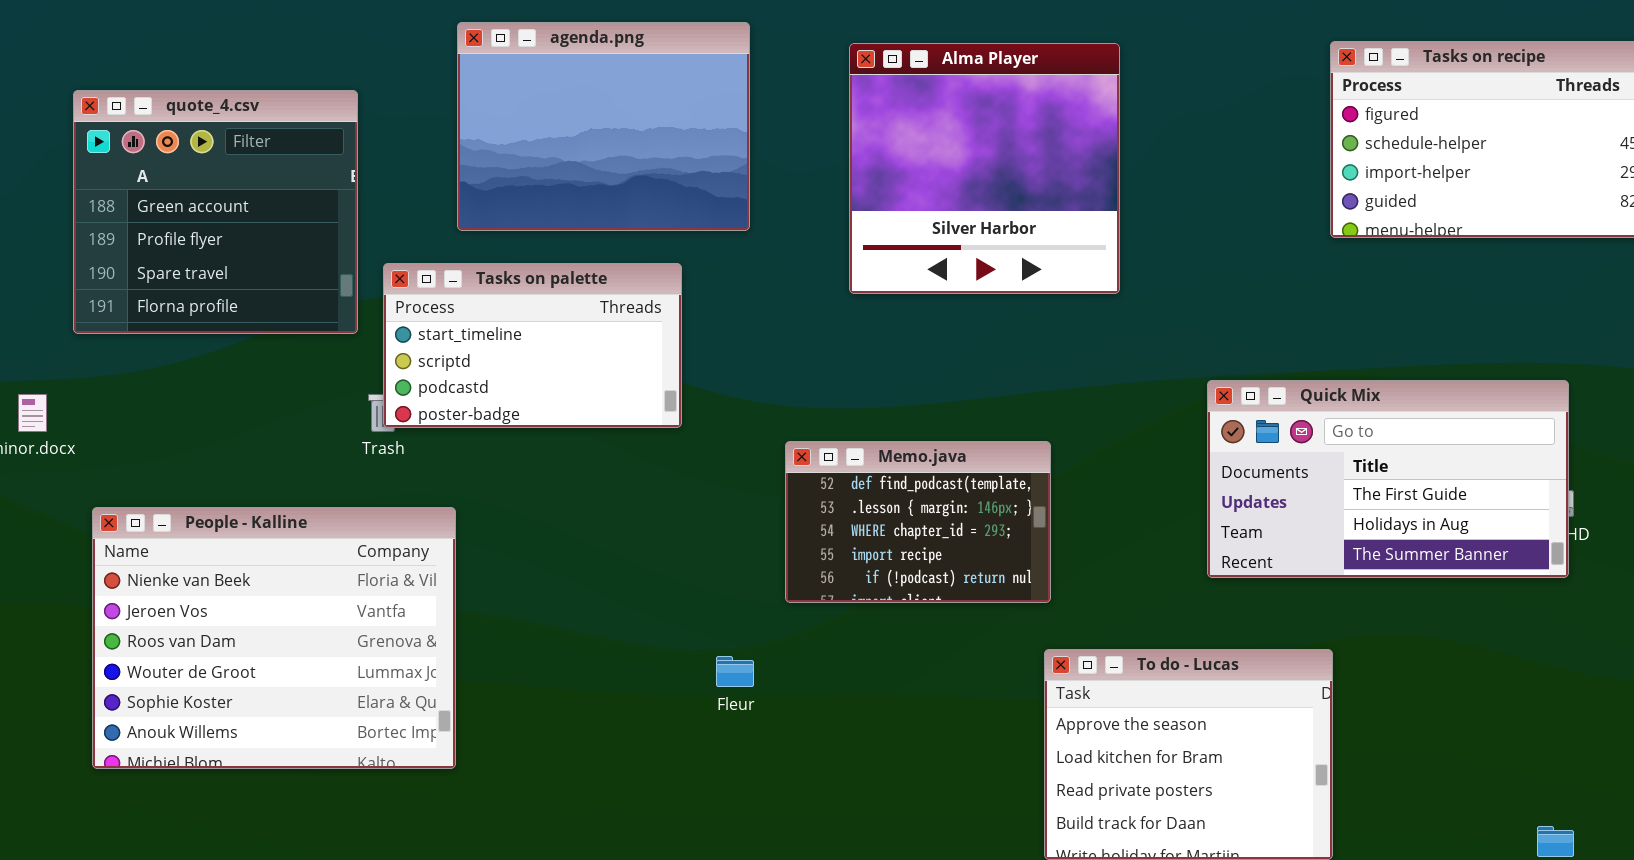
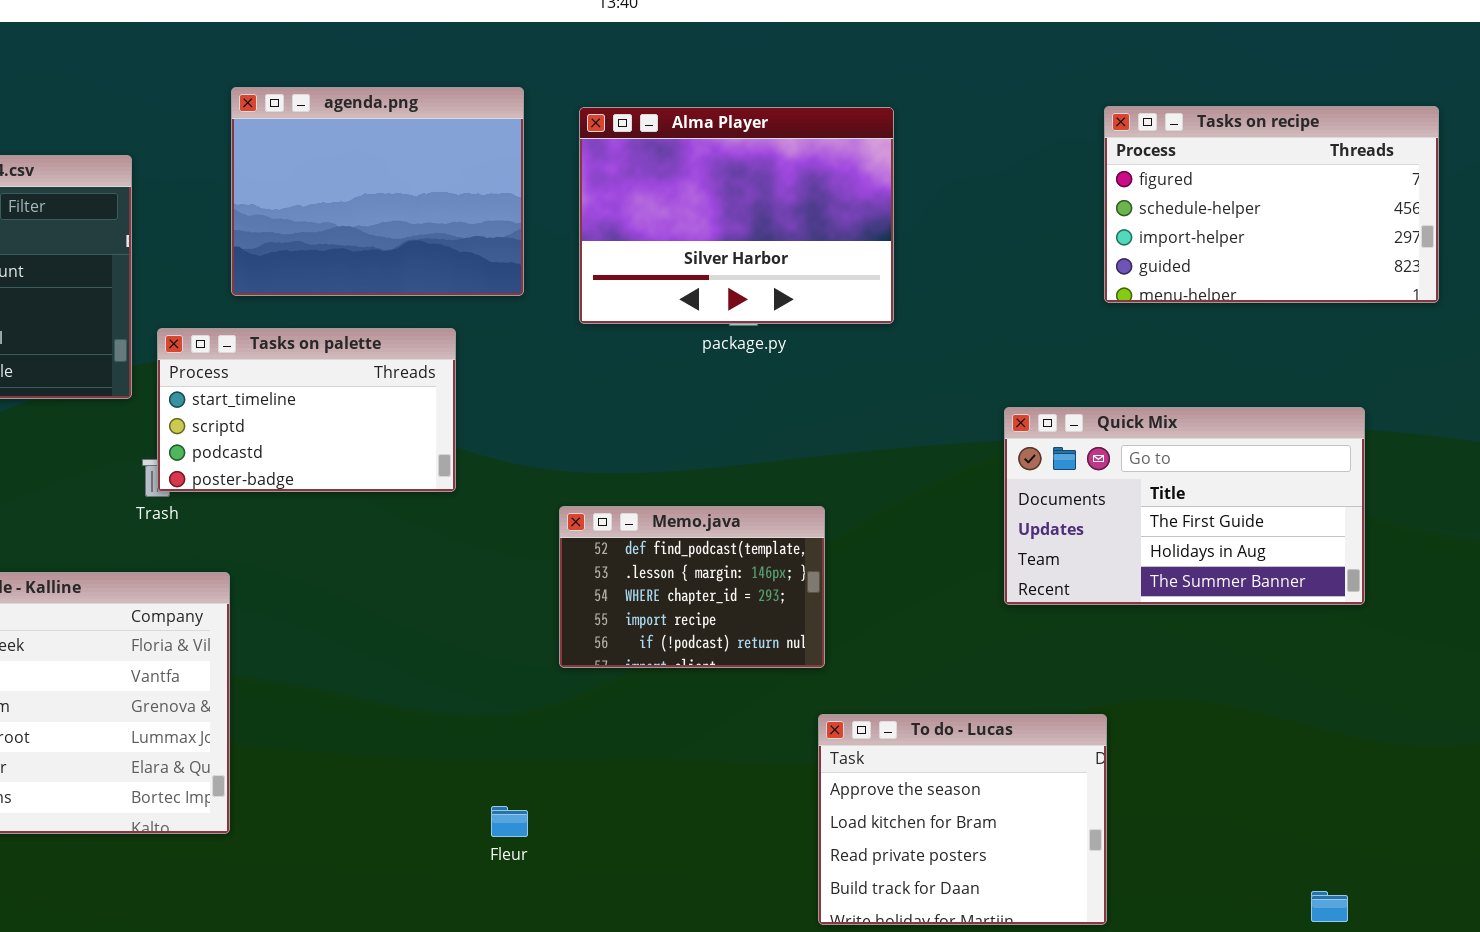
Alma Player: [849,43,1120,294] -> [579,107,894,324], resized
Quick Mix: [1207,380,1569,578] -> [1004,407,1365,605], moved
Fleur: [716,656,754,687] -> [491,806,528,837], moved

